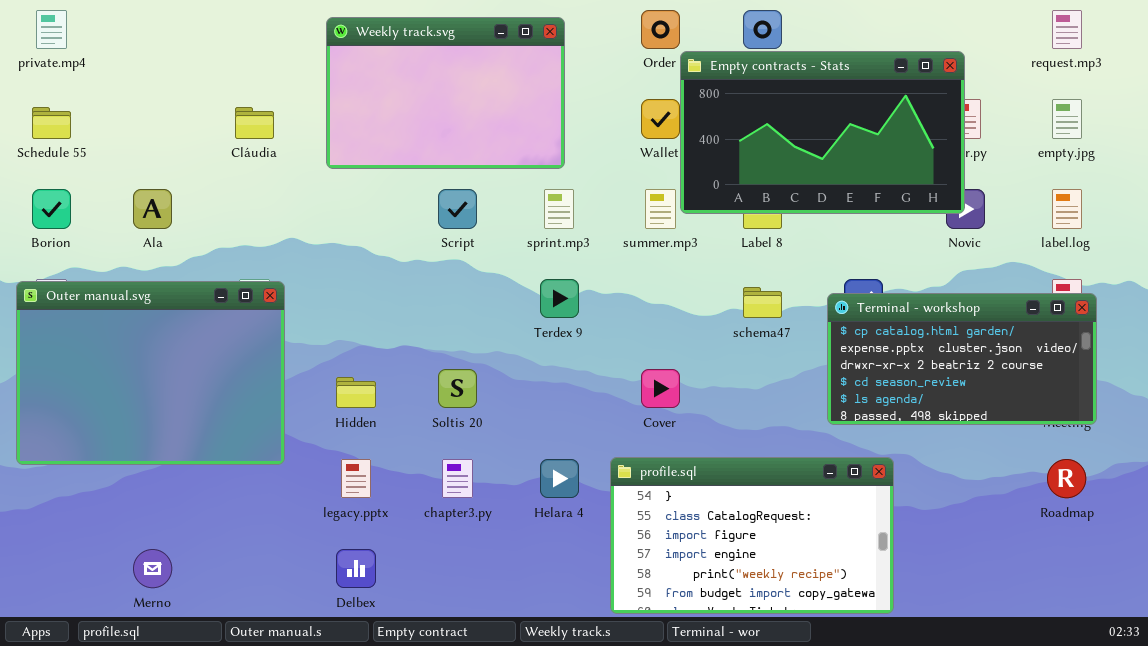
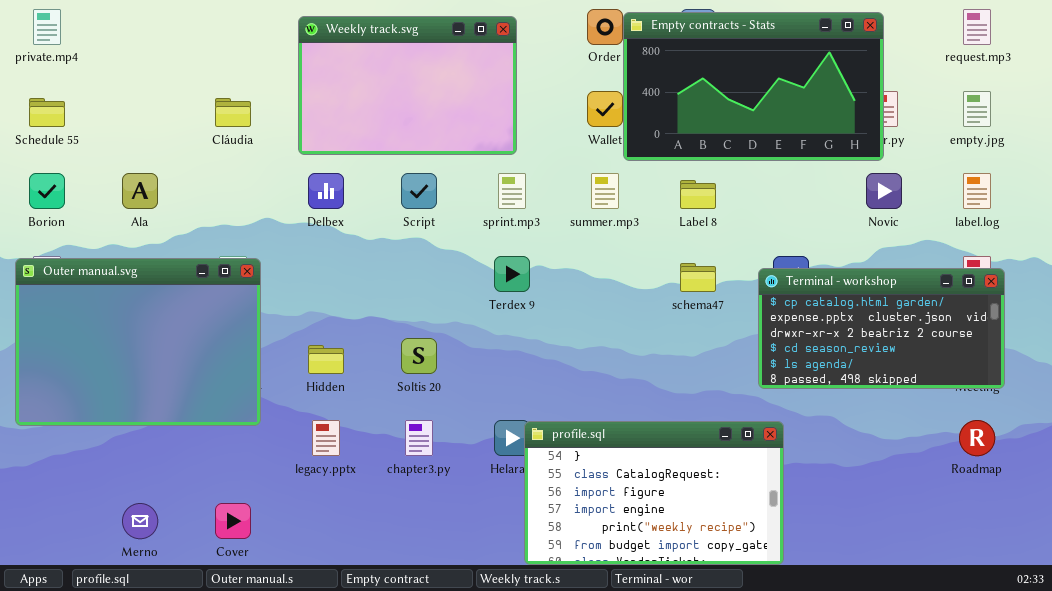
Empty contracts - Stats: [680,51,965,214] -> [623,12,884,161], moved
Cover: [641,369,680,408] -> [215,503,251,539], moved
profile.sql: [610,457,894,614] -> [524,421,784,565], moved
Delbex: [336,549,376,588] -> [308,173,344,209], moved

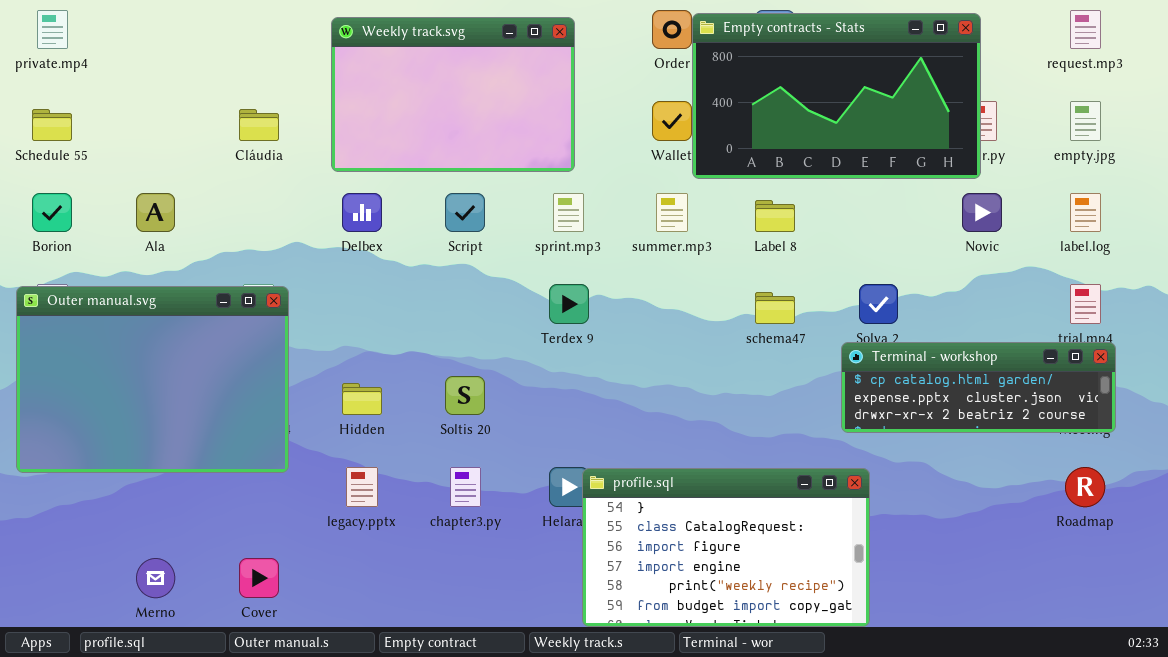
Terminal - workshop: [758,268,1005,389] -> [841,342,1116,433], resized

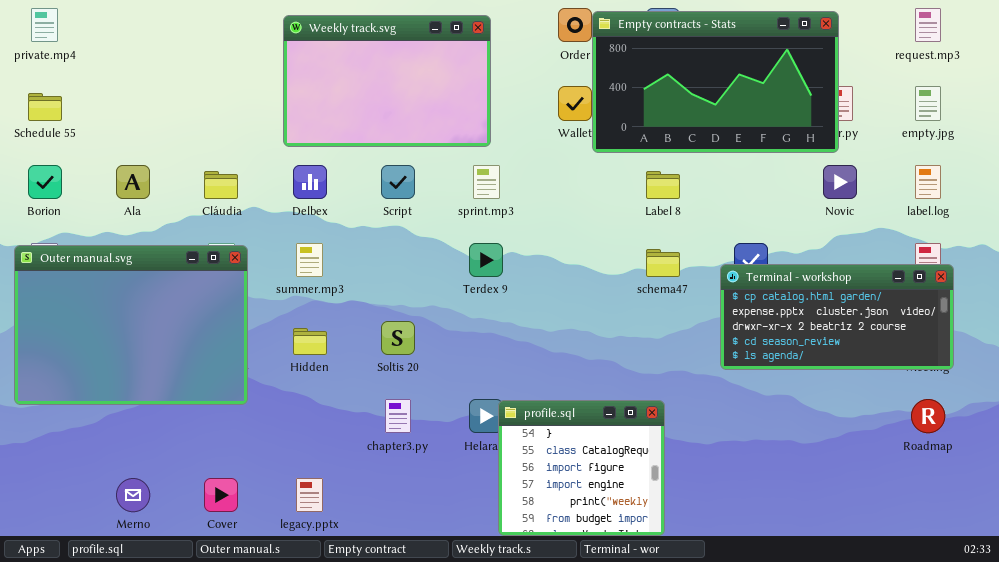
Cláudia: [239,109,279,141] -> [204,171,238,199], moved
summer.mp3: [656,193,688,232] -> [296,243,323,277], moved
Terminal - workshop: [841,342,1116,433] -> [720,264,954,370], resized
legacy.pptx: [346,467,378,507] -> [296,478,323,512], moved
profile.sql: [582,468,870,627] -> [498,400,665,536], resized

